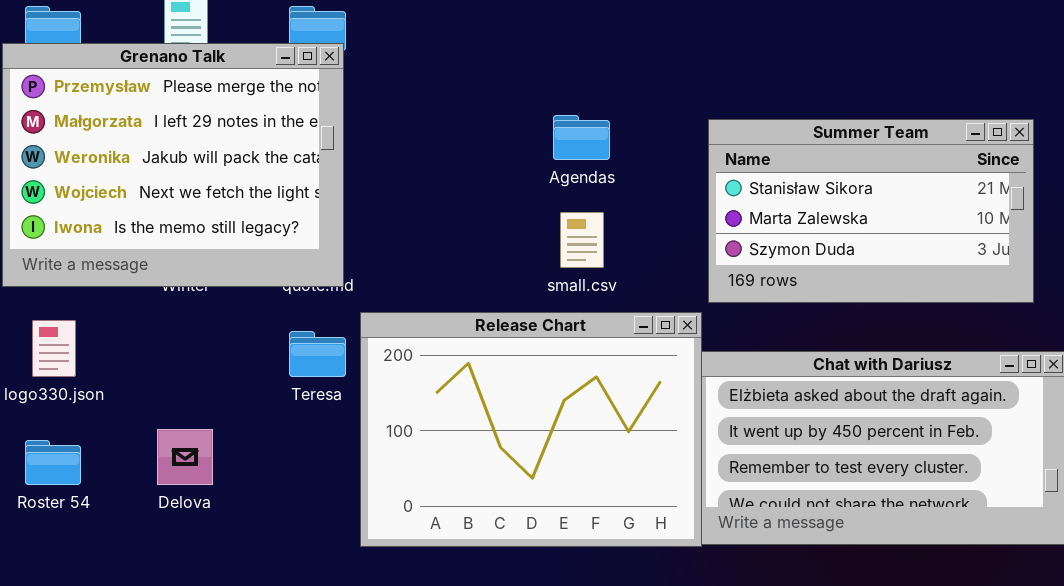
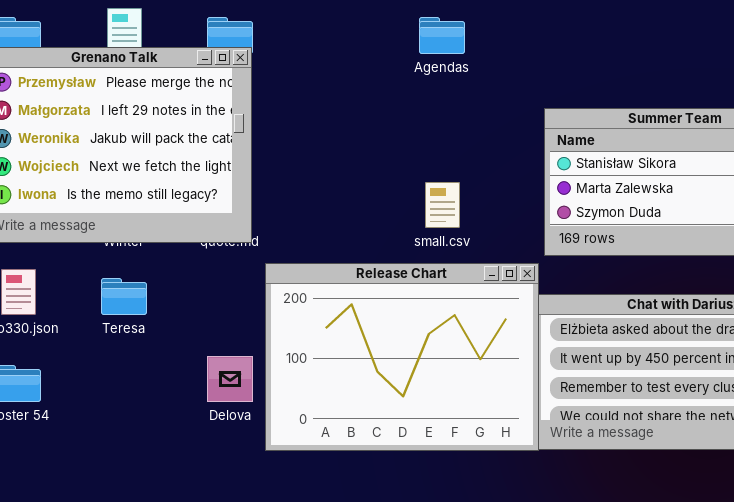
Agendas: [553,115,610,160] -> [419,17,465,54], moved
Teresa: [289,331,346,377] -> [101,278,147,315], moved
Delova: [157,429,213,485] -> [207,356,253,402], moved

